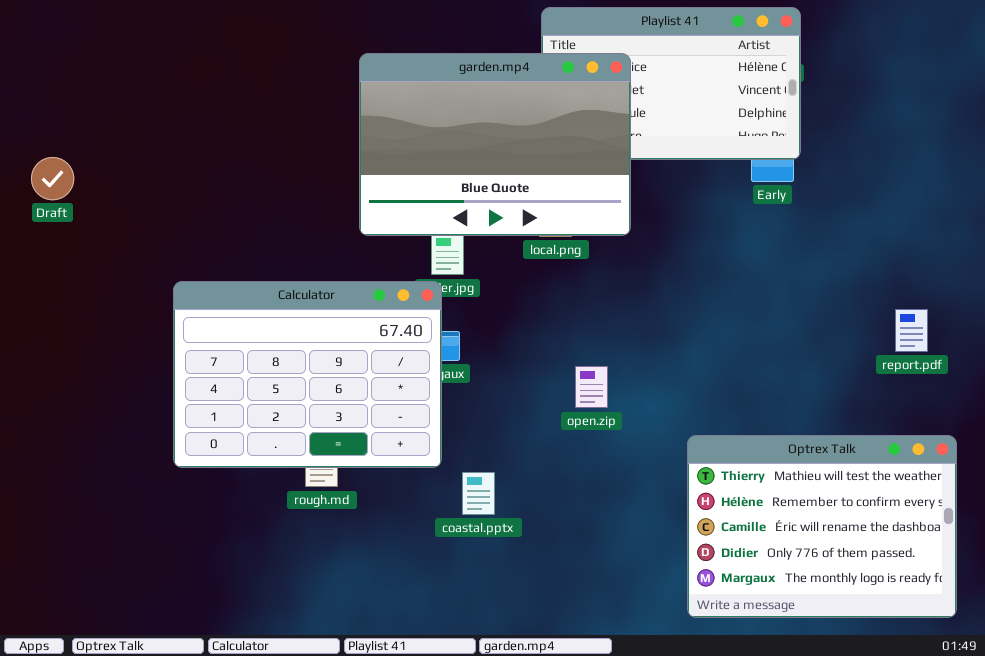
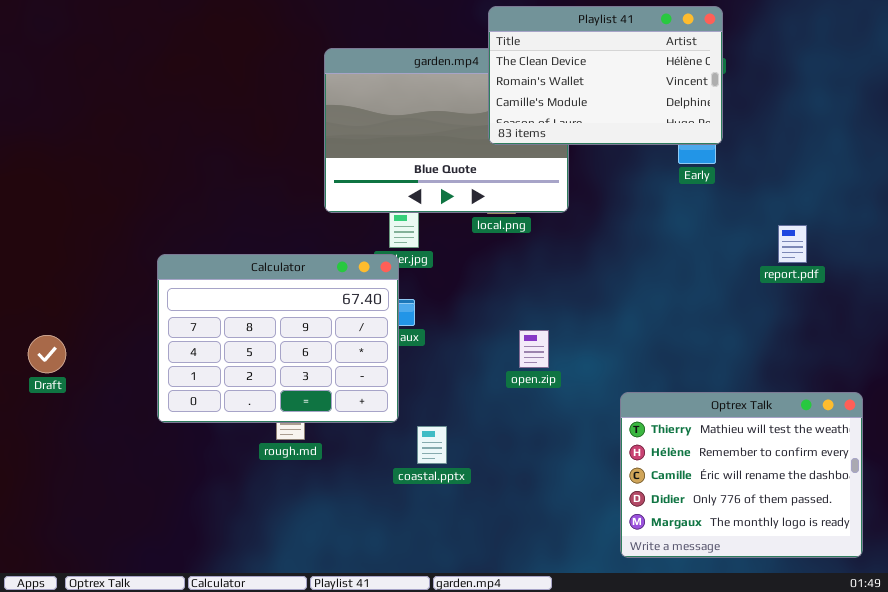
Playlist 41: [541,7,801,160] -> [488,6,723,145], raised
Draft: [31,157,74,200] -> [28,335,66,373], moved
report.pdf: [895,309,928,352] -> [778,225,807,263], moved

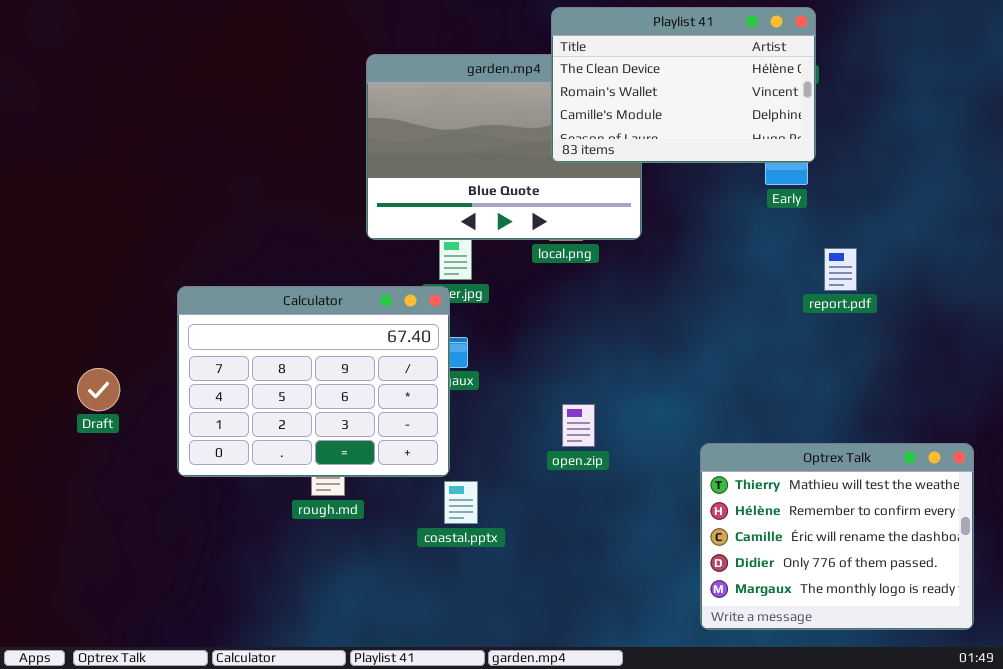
report.pdf: [778,225,807,263] -> [824,248,857,291], moved
open.zip: [519,330,549,368] -> [562,404,595,447], moved
Draft: [28,335,66,373] -> [77,368,120,411], moved
coastal.pptx: [417,426,447,464] -> [444,481,478,524], moved

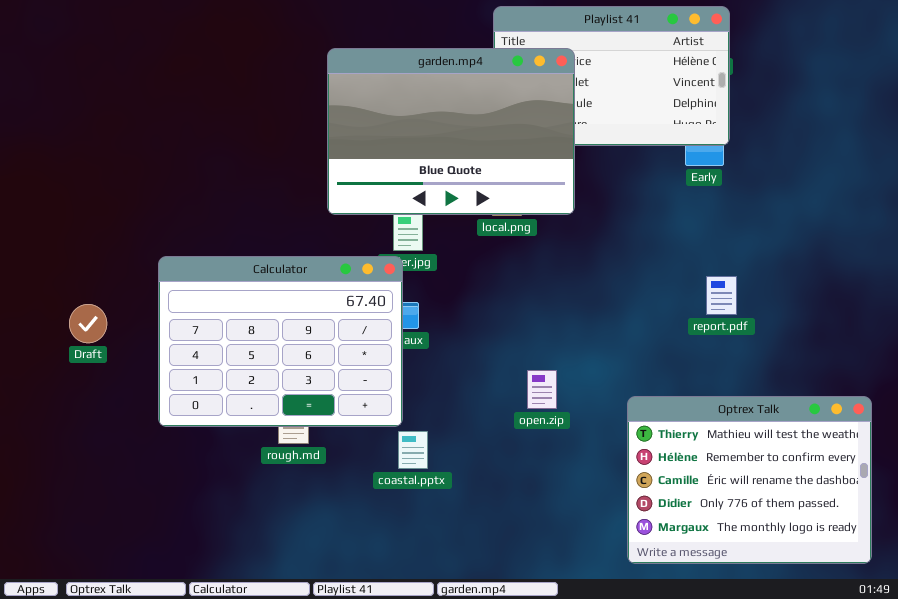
garden.mp4: [366,54,642,240] -> [327,48,575,215], raised
report.pdf: [824,248,857,291] -> [706,276,737,315], moved
Draft: [77,368,120,411] -> [69,304,107,343], moved
open.zip: [562,404,595,447] -> [527,370,557,409], moved

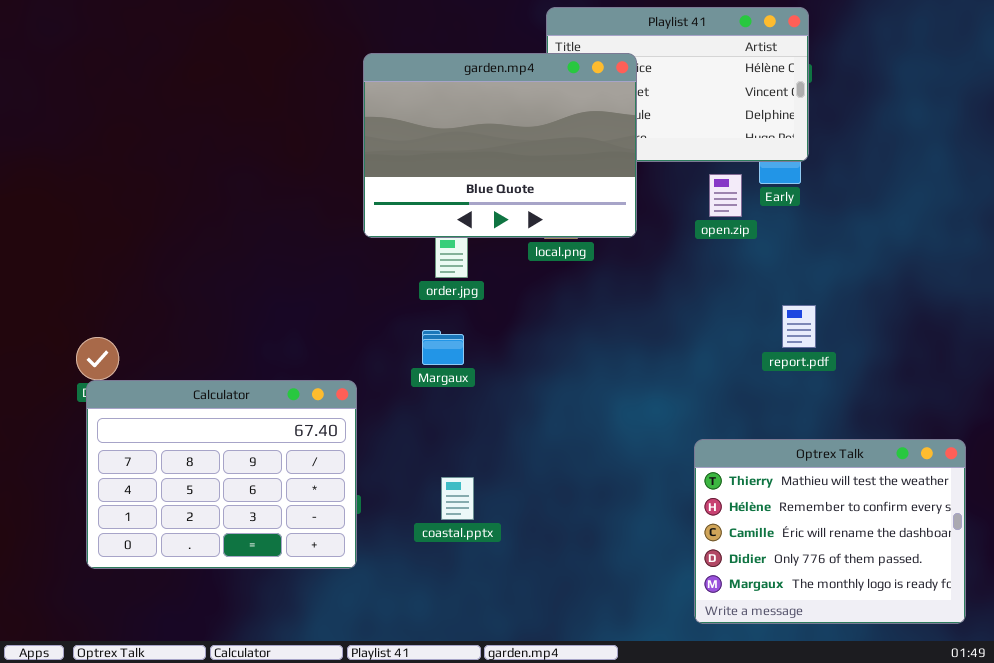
Calculator: [158,256,403,427] -> [86,380,357,569], moved
open.zip: [527,370,557,409] -> [709,174,742,217], moved

